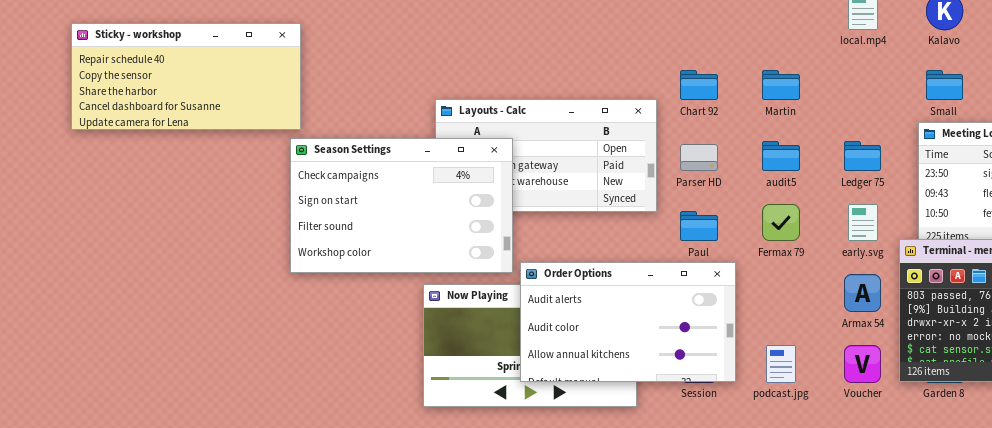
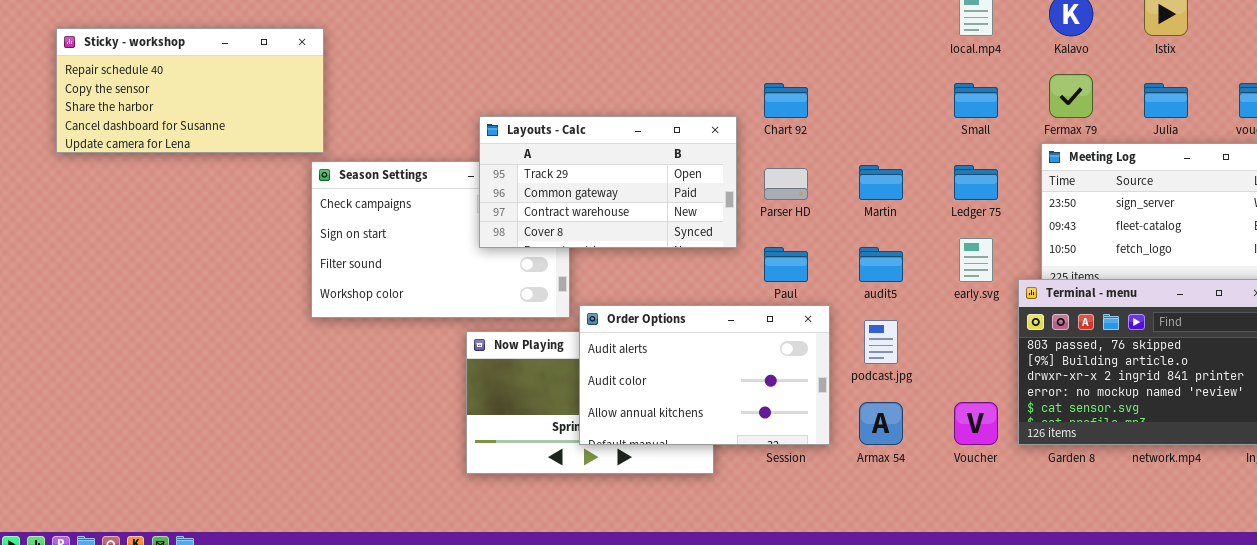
Martin: [762,70,800,100] -> [859,165,903,200], moved
Small: [926,70,963,100] -> [954,83,998,118], moved
Layouts - Calc: [435,99,657,212] -> [479,116,737,248], raised
audit5: [762,141,800,171] -> [859,247,903,282], moved
Fermax 79: [762,204,800,241] -> [1049,74,1093,118], moved
Armax 54: [844,274,881,312] -> [859,402,903,445], moved
podcast.jpg: [766,345,796,383] -> [864,320,898,364], moved

